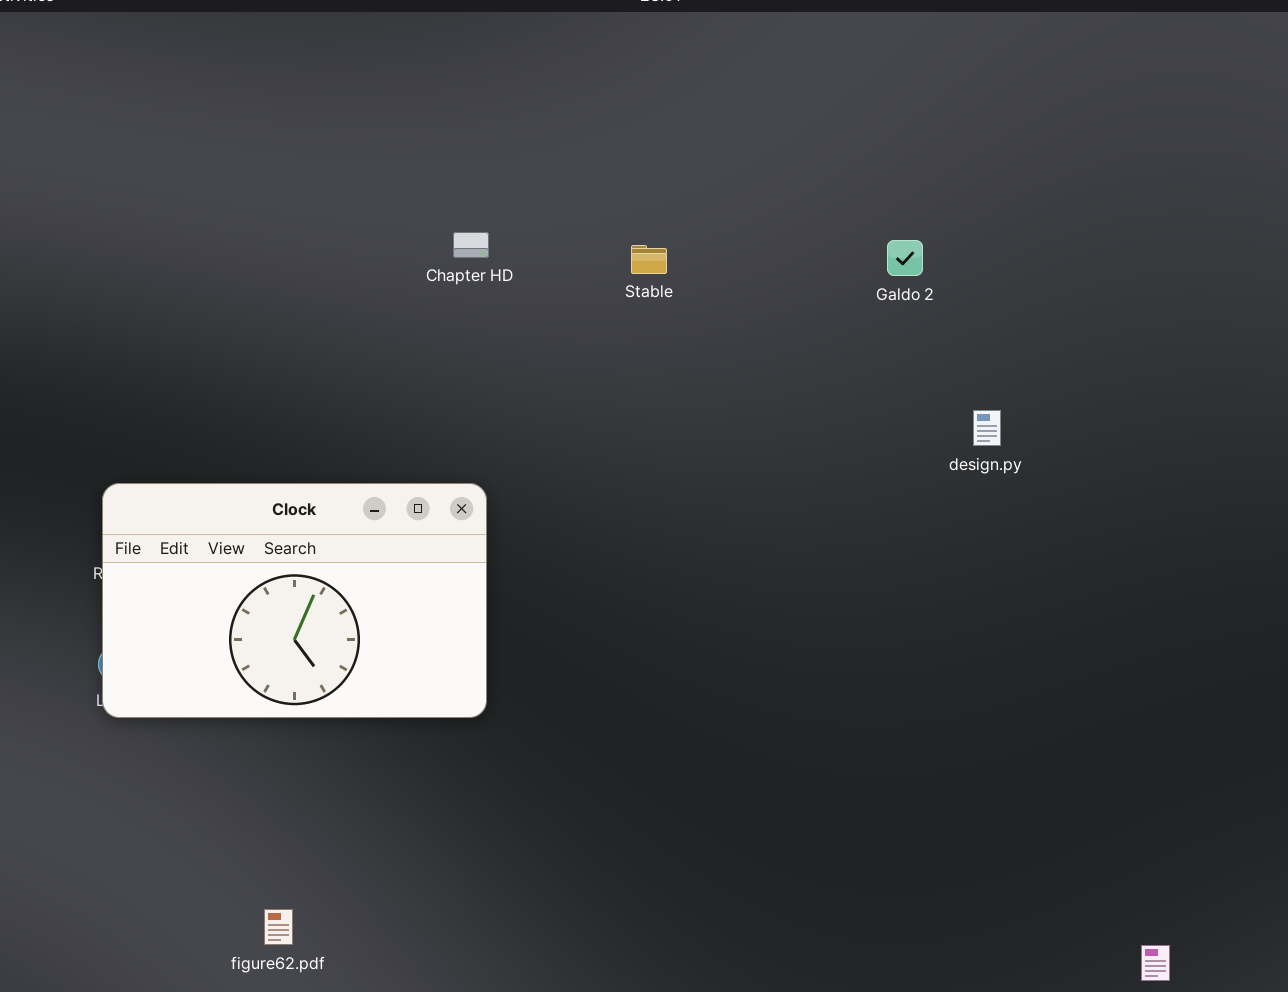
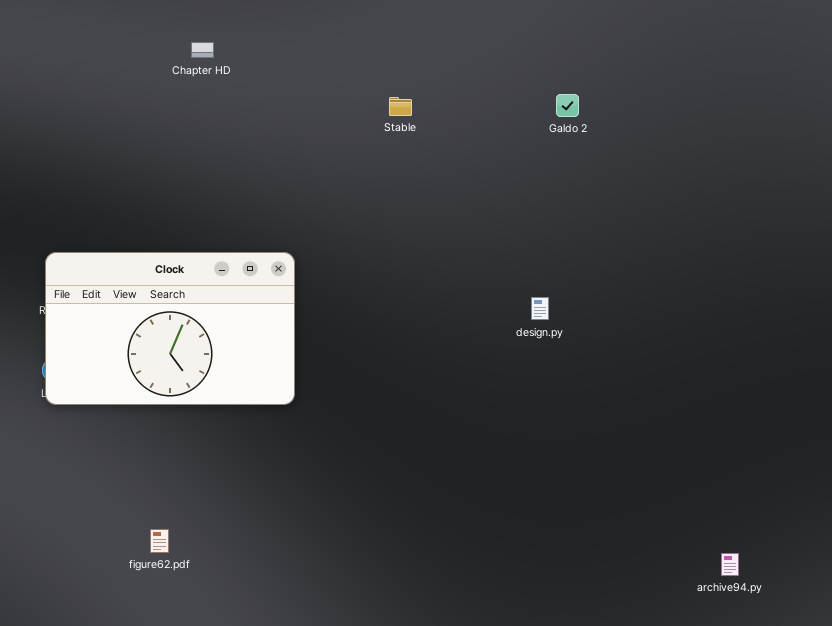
Chapter HD: [453,232,489,258] -> [191,42,214,58], moved
design.py: [973,410,1001,446] -> [531,297,549,320], moved

